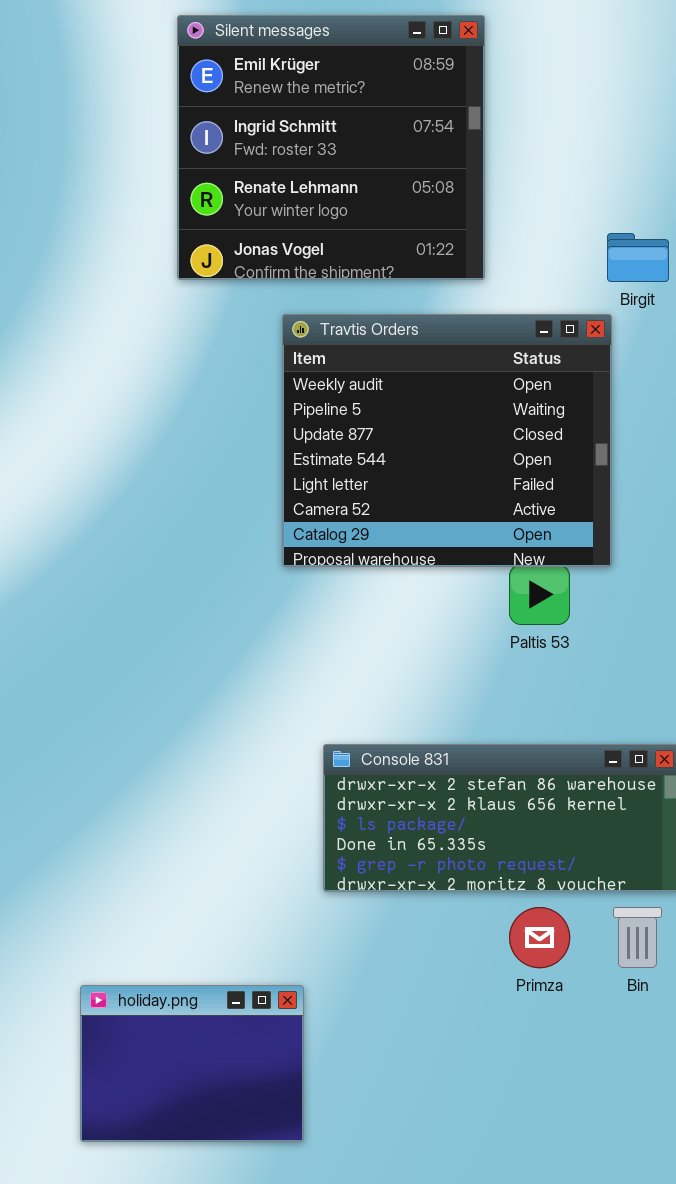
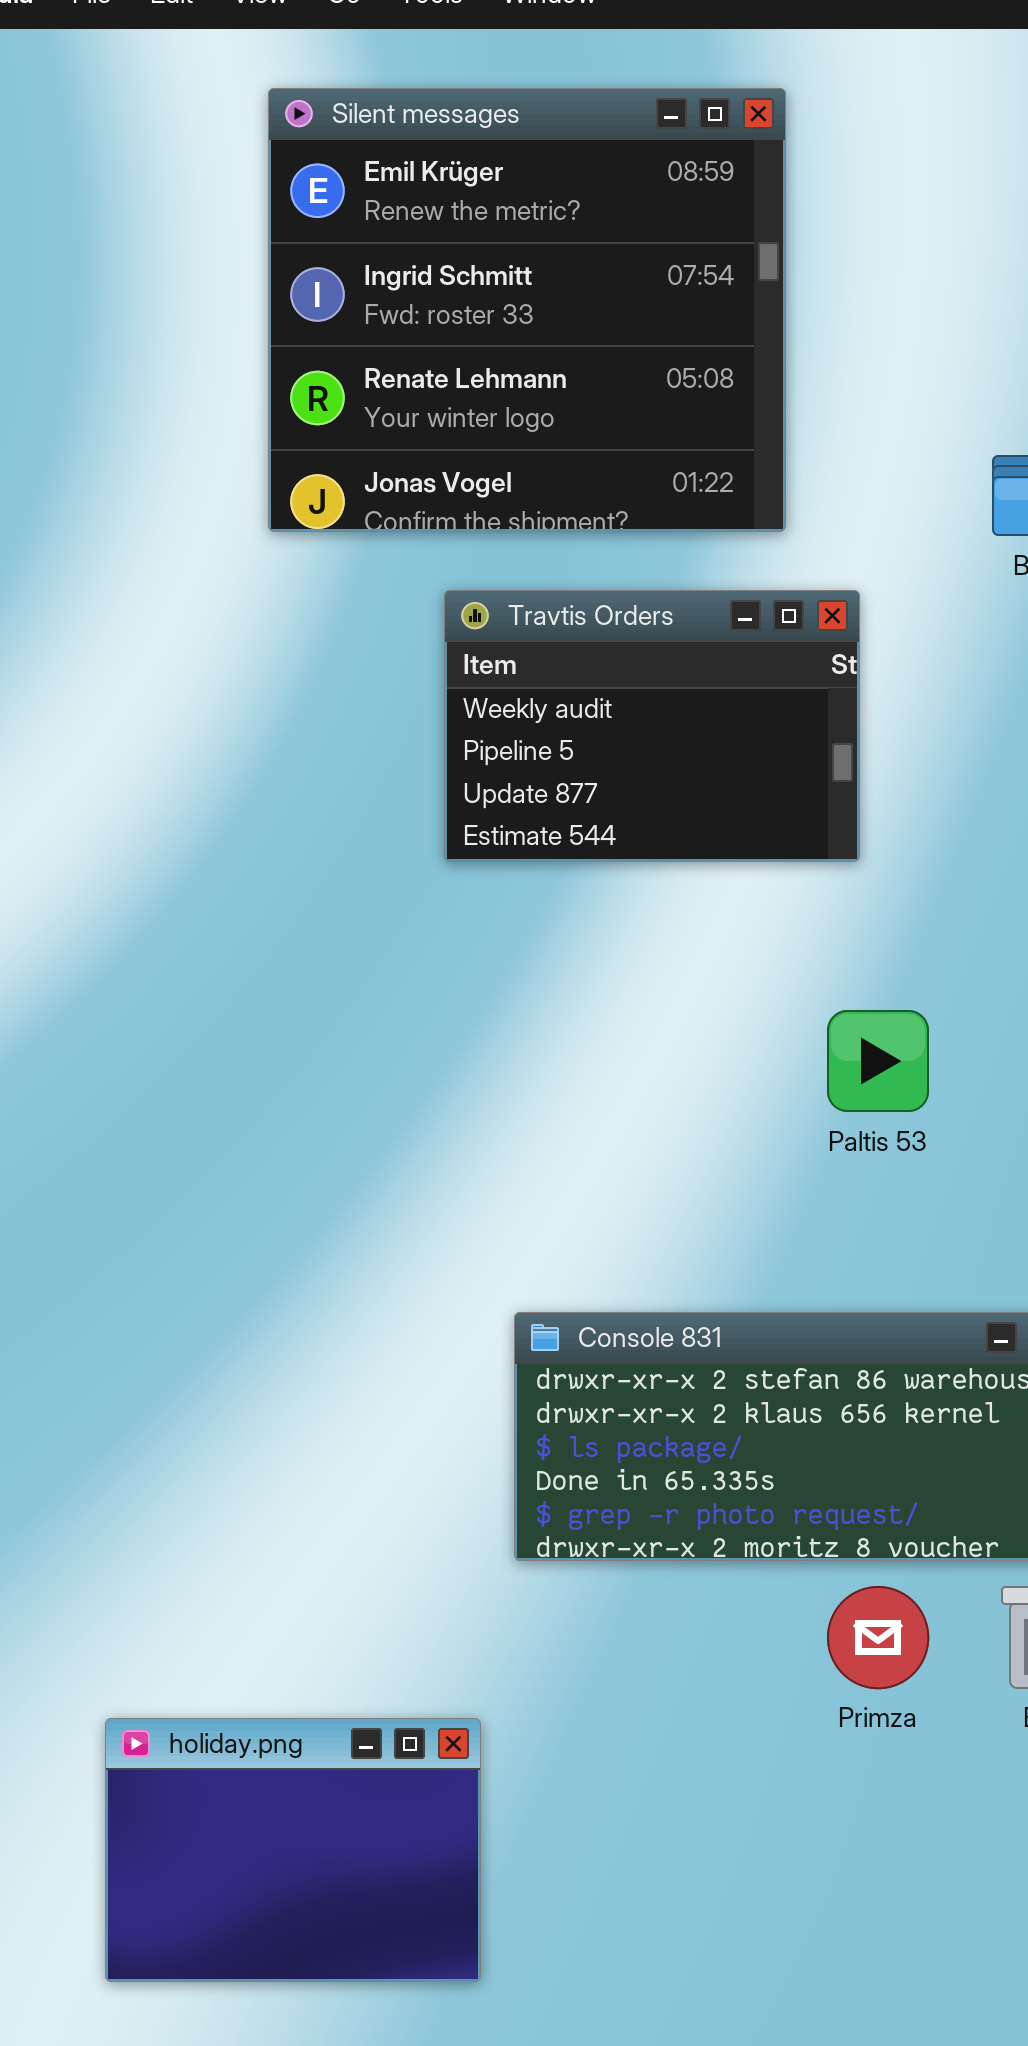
Travtis Orders: [282,314,612,567] -> [444,590,860,862], resized

